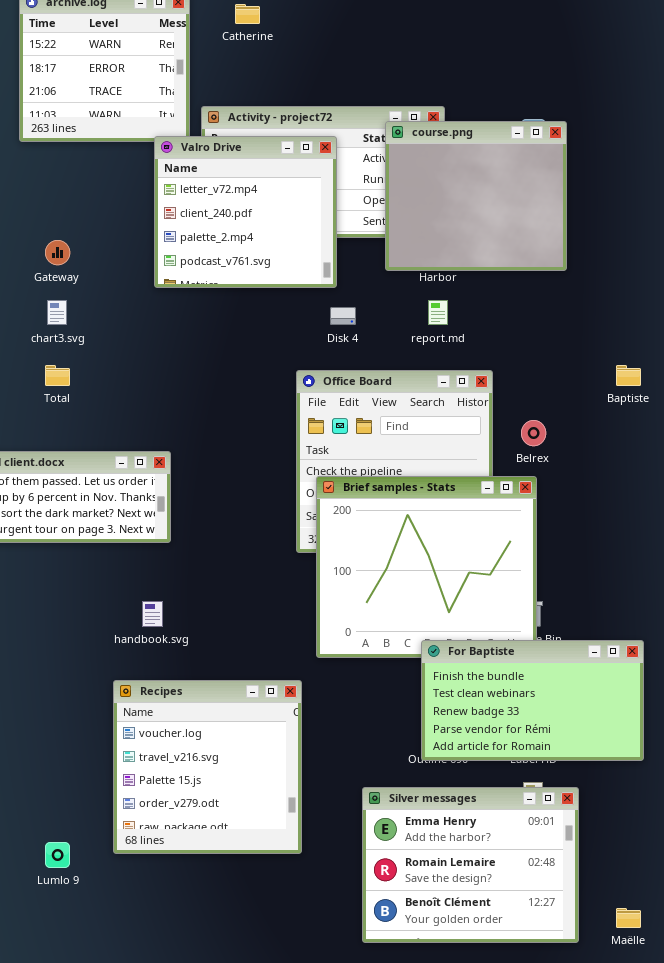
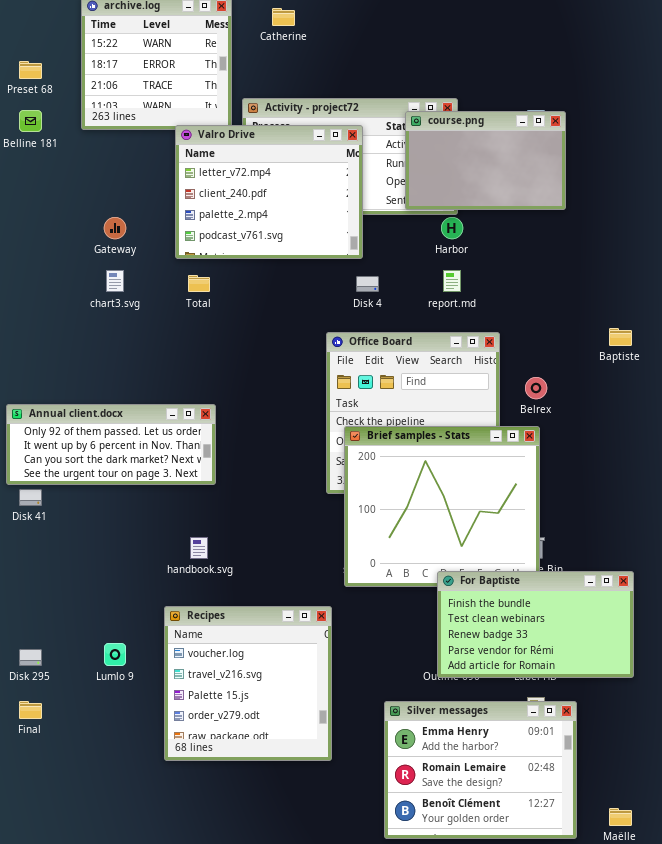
course.png: [385,121,567,271] -> [405,111,566,210], resized
Valro Drive: [154,136,337,288] -> [175,125,363,259], resized
Total: [45,365,70,386] -> [188,275,210,292], moved
Lumlo 9: [45,842,70,868] -> [104,643,126,666], moved

